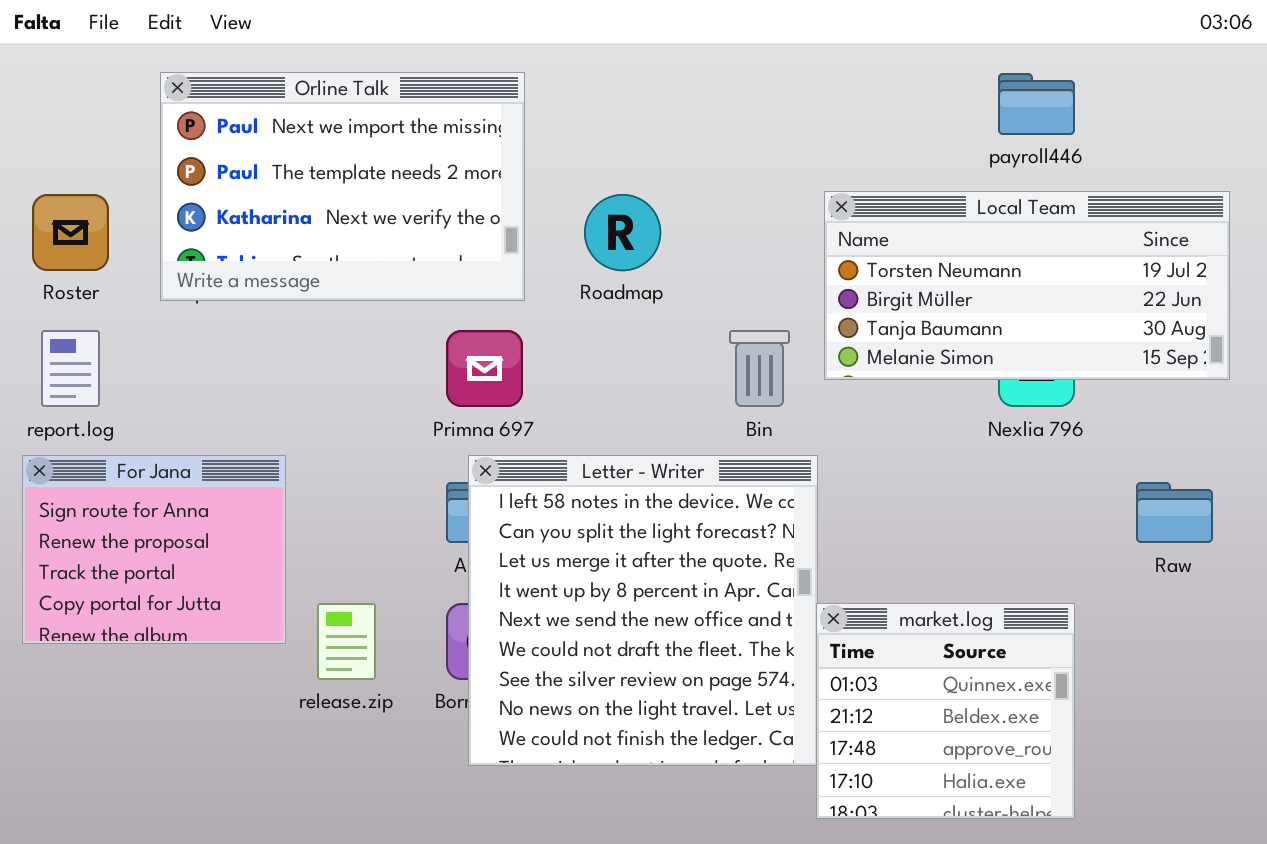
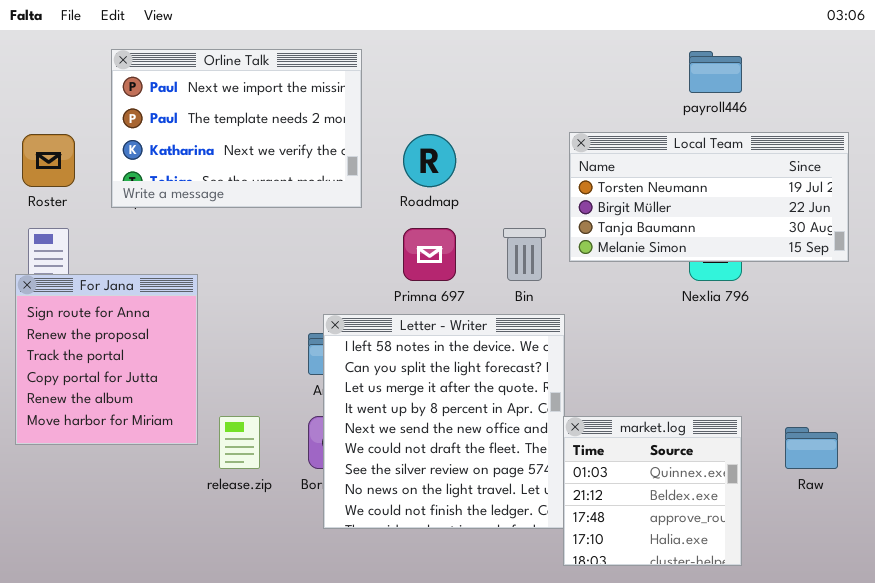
Primna 697: [446,330,523,407] -> [403,228,456,281], moved
For Jana: [22,455,286,644] -> [15,274,198,445], resized
Raw: [1136,482,1213,543] -> [785,427,838,469], moved

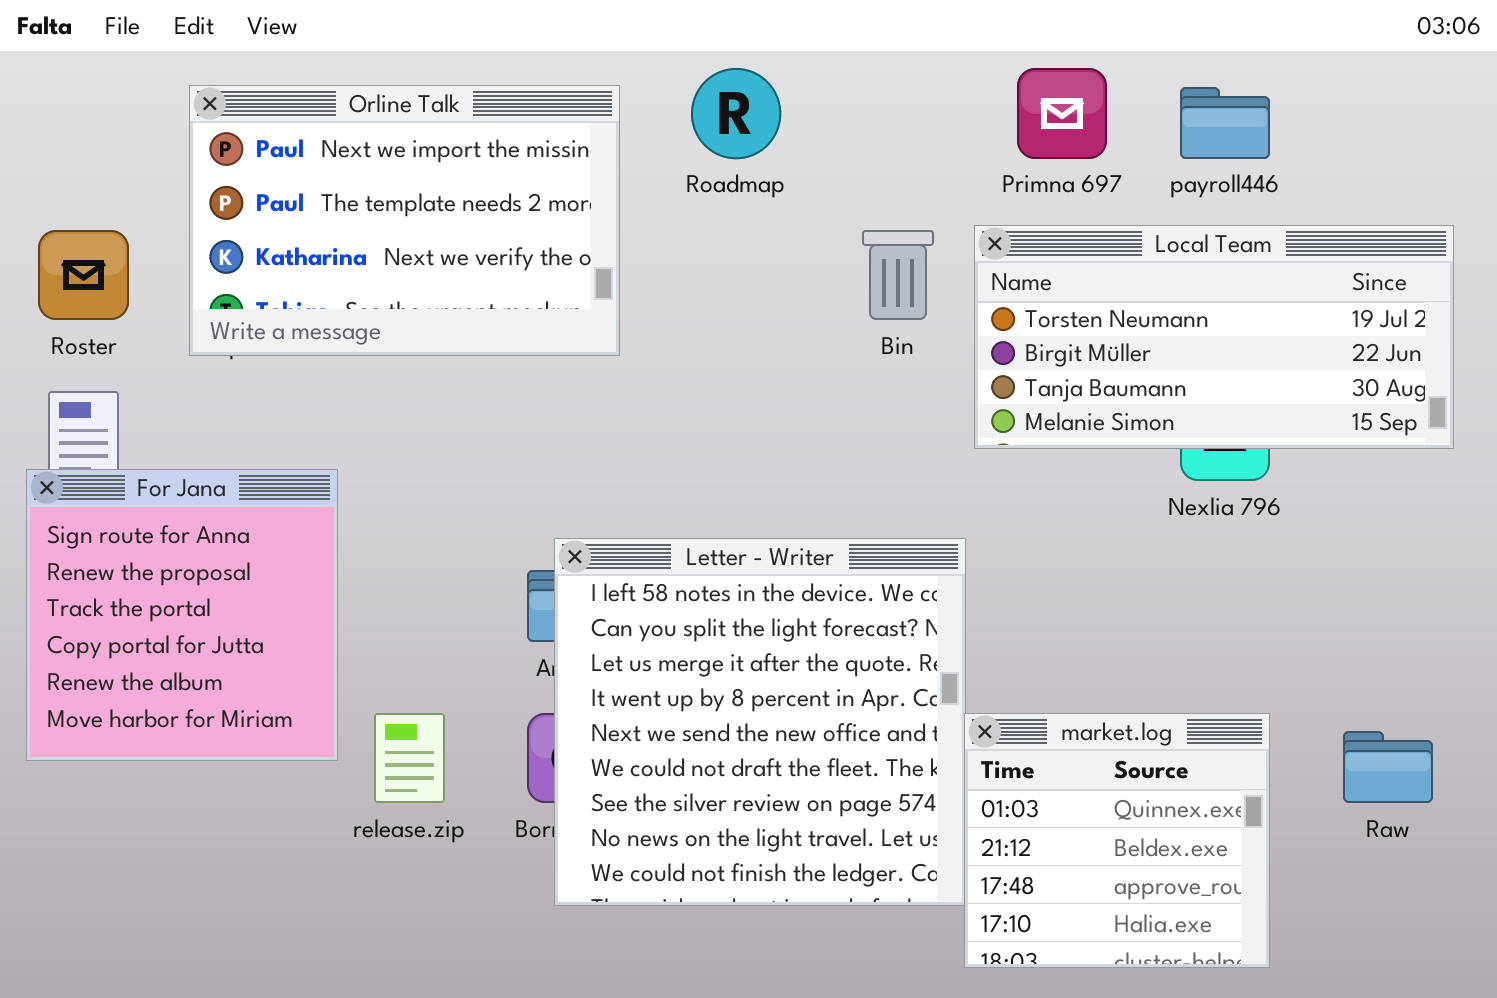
Roadmap: [403,134,456,187] -> [691,68,781,159], moved
Primna 697: [403,228,456,281] -> [1017,68,1107,159], moved
Bin: [503,228,546,281] -> [862,230,934,320], moved

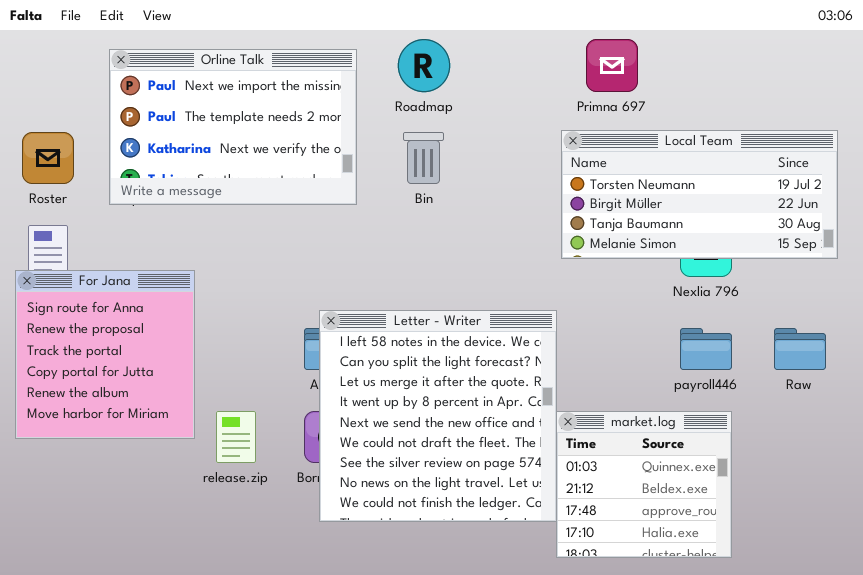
payroll446: [1180,87,1270,159] -> [680,328,732,370], moved
Bin: [862,230,934,320] -> [403,132,444,184], moved
Raw: [1343,731,1433,803] -> [774,328,826,370], moved

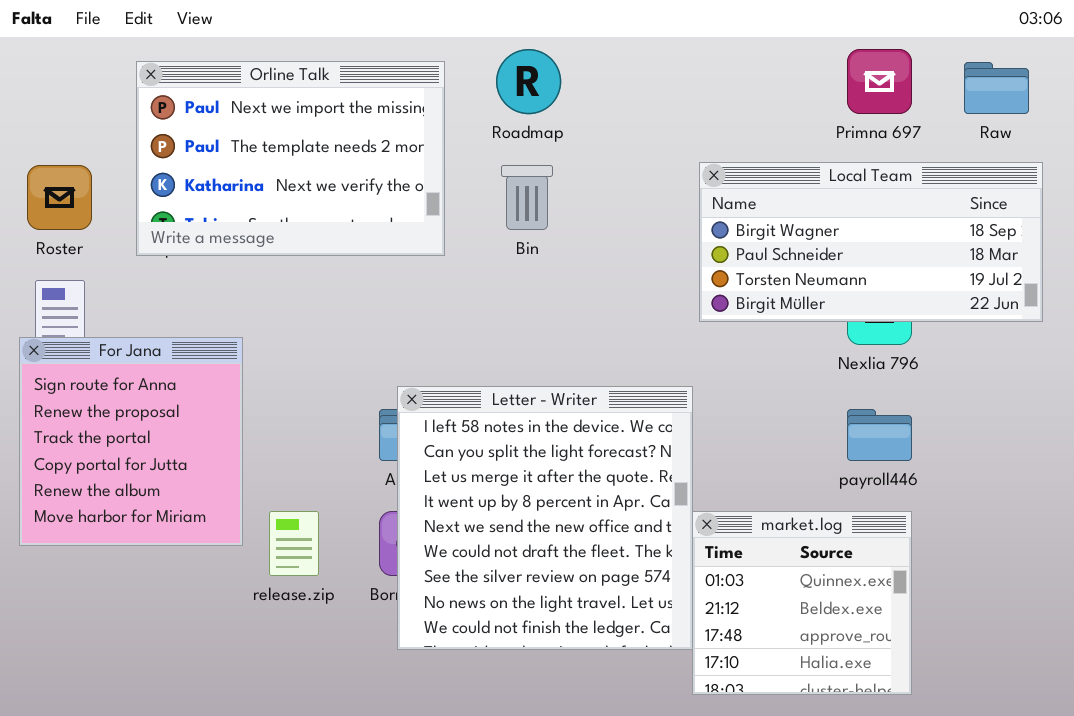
Primna 697: [586,39,638,92] -> [847,49,912,114], moved
Local Team: [561,130,838,259] -> [699,162,1043,322], scrolled up 2 rows
Raw: [774,328,826,370] -> [964,62,1029,114], moved

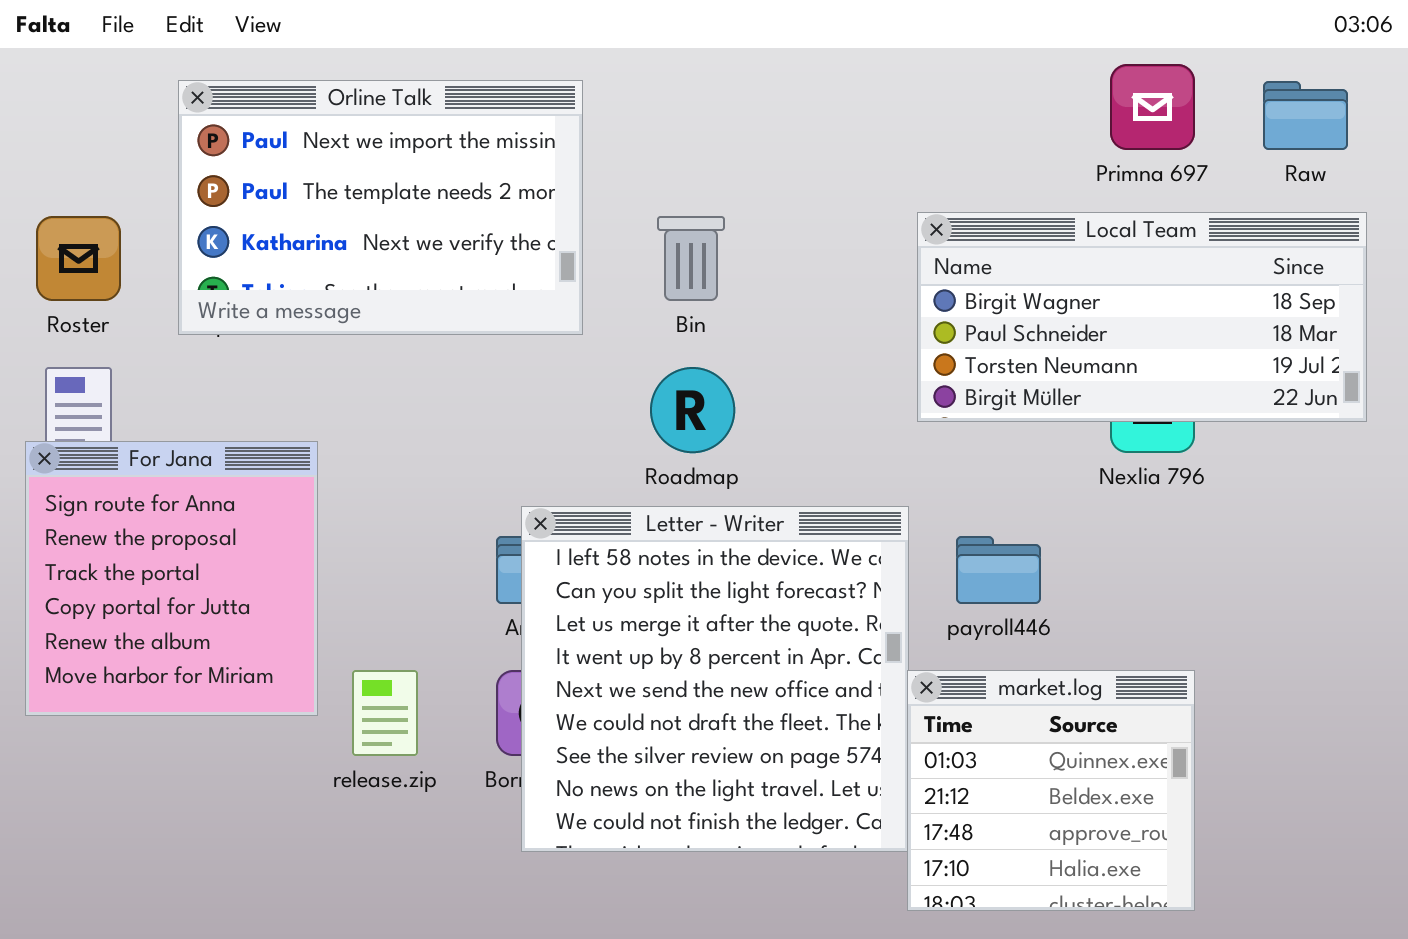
Roadmap: [496,49,561,114] -> [650,367,735,453], moved
payroll446: [847,409,912,461] -> [956,536,1041,604], moved

